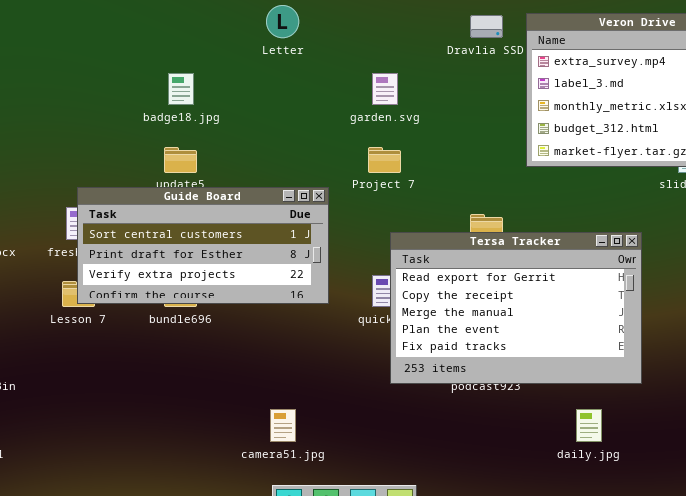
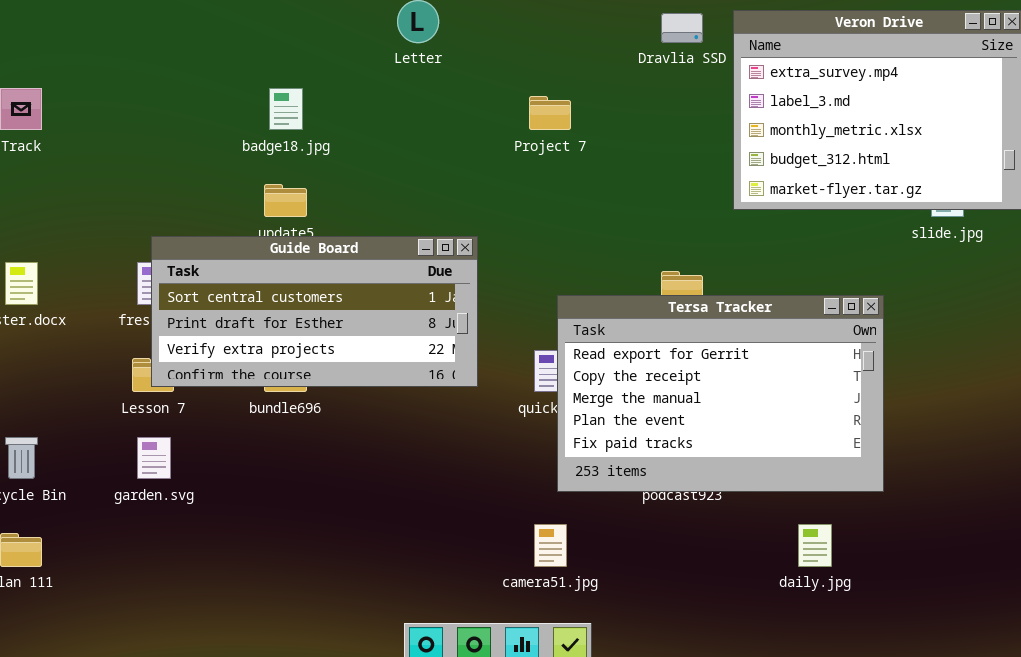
garden.svg: [372,73,398,105] -> [137,437,171,479], moved
Project 7: [368,147,401,173] -> [529,96,571,130], moved
camera51.jpg: [270,409,296,442] -> [534,524,567,567], moved

